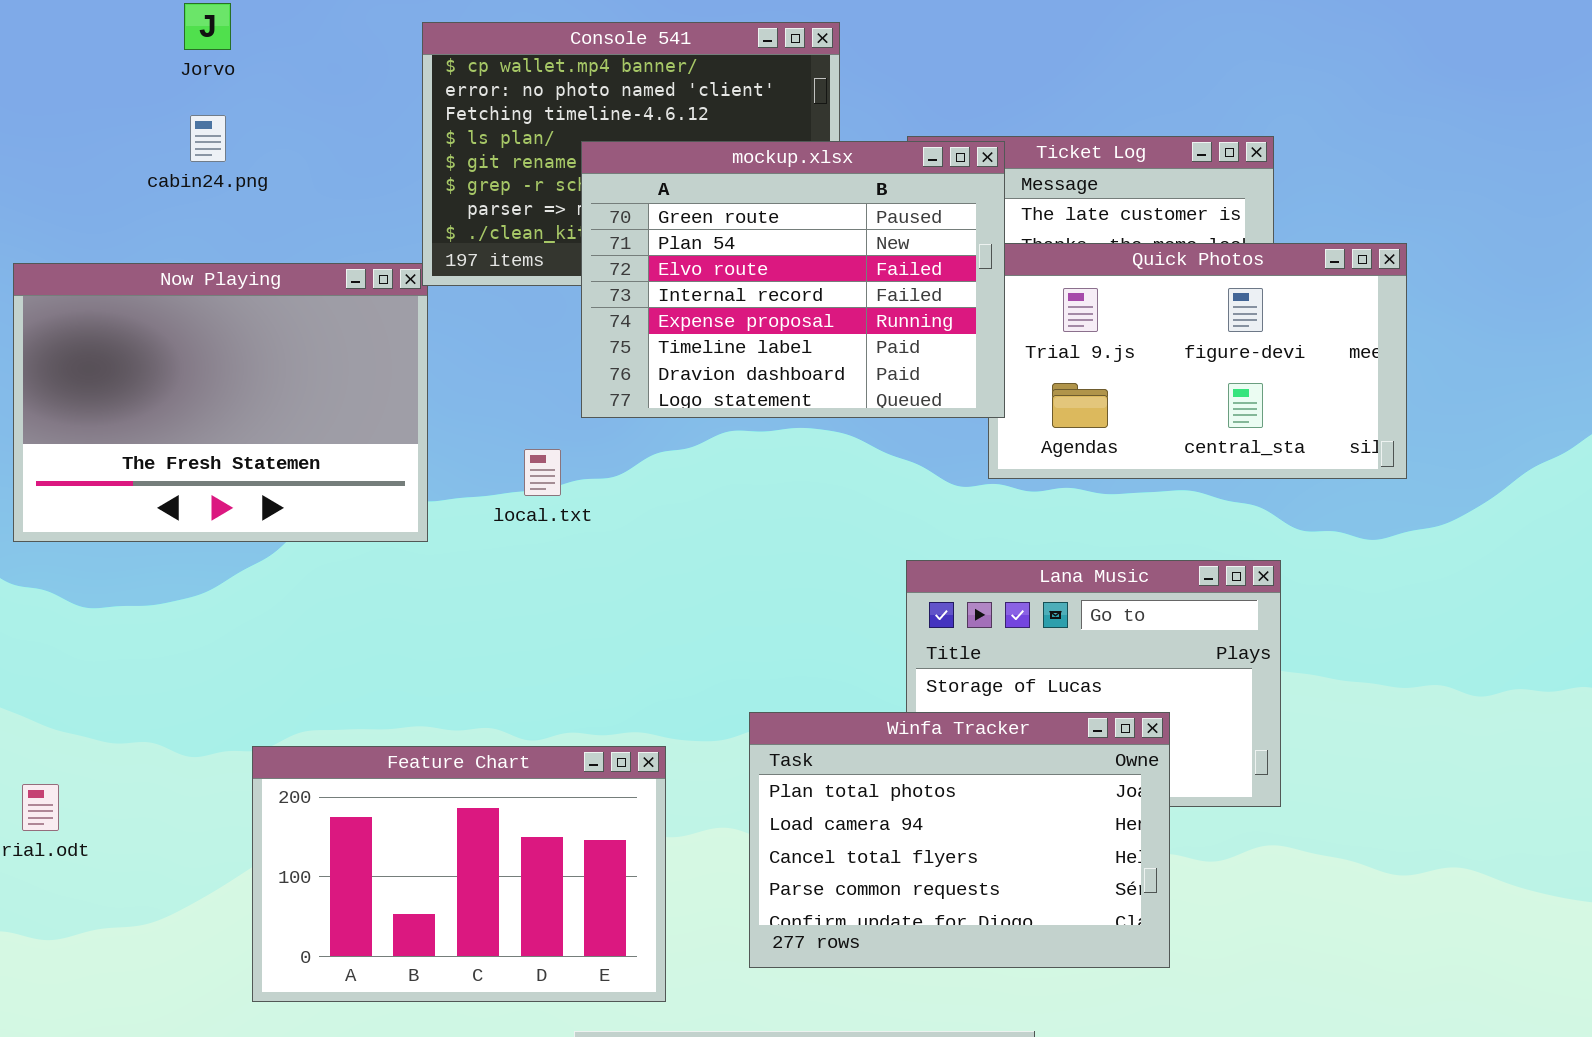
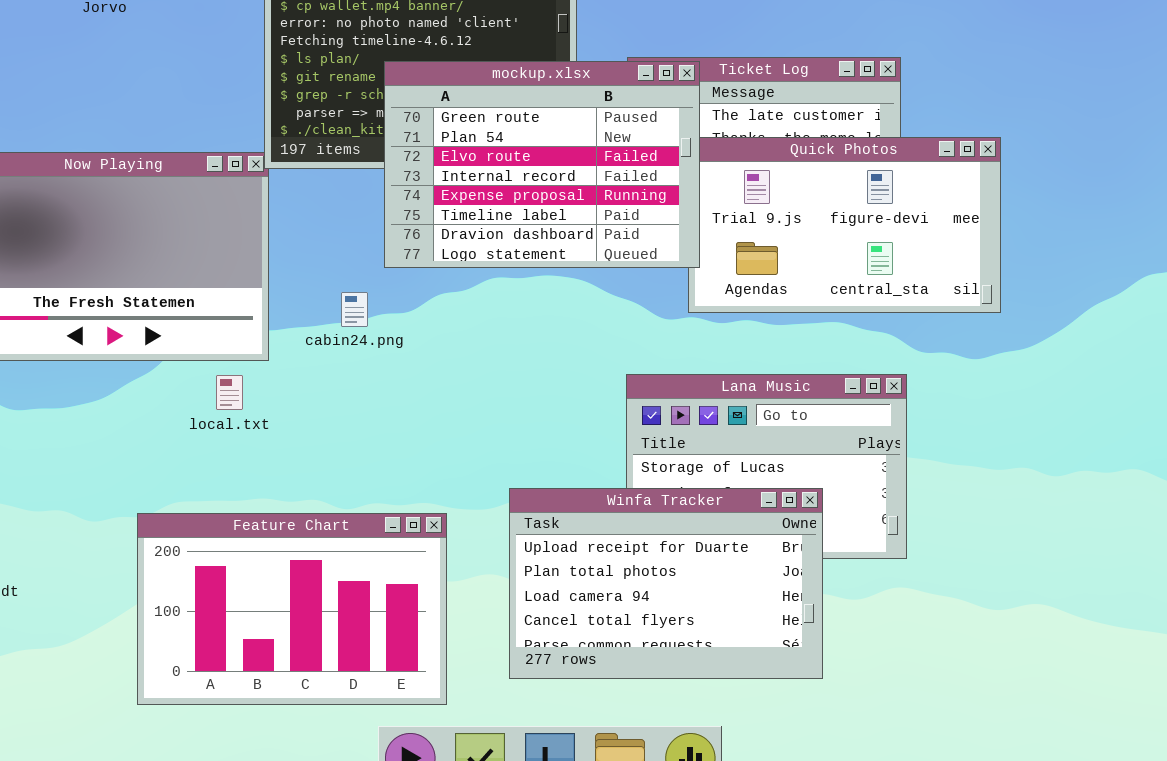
cabin24.png: [190,115,226,162] -> [341,292,368,327], moved
local.txt: [524,449,561,496] -> [216,375,243,410], moved
Winfa Tracker: [749,712,1170,968] -> [509,488,823,679], scrolled up 1 row

